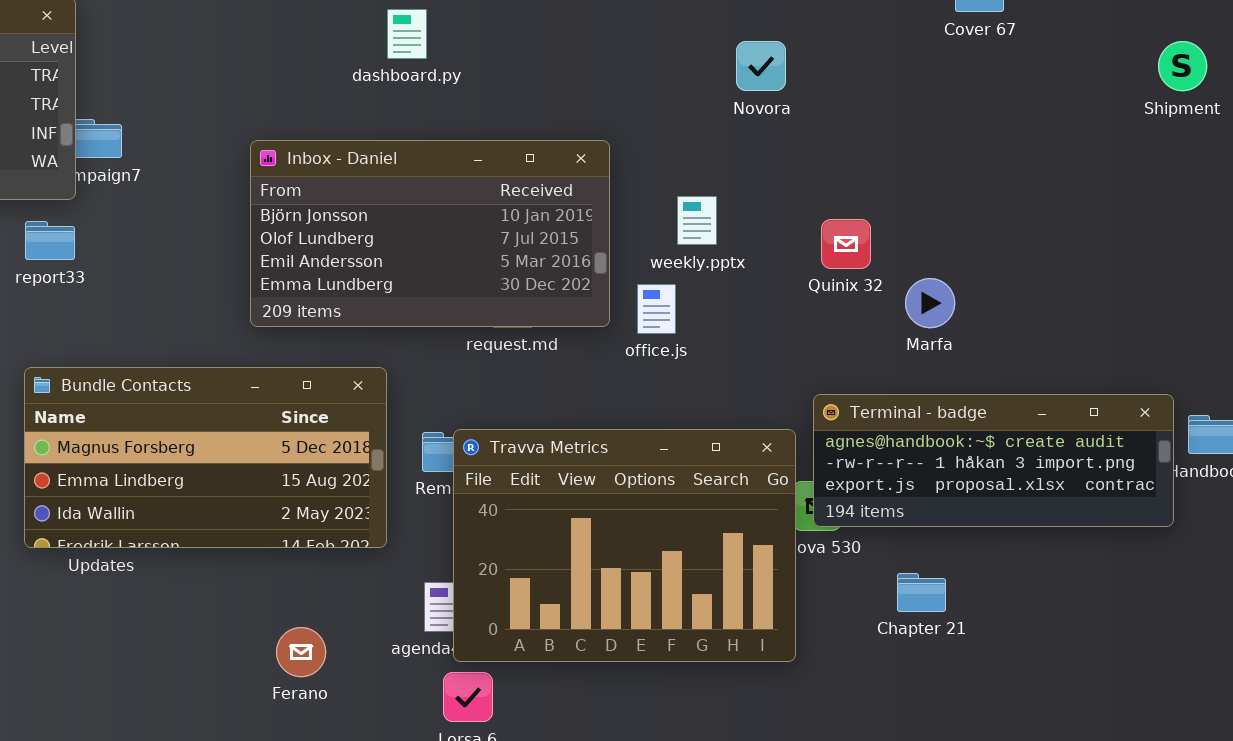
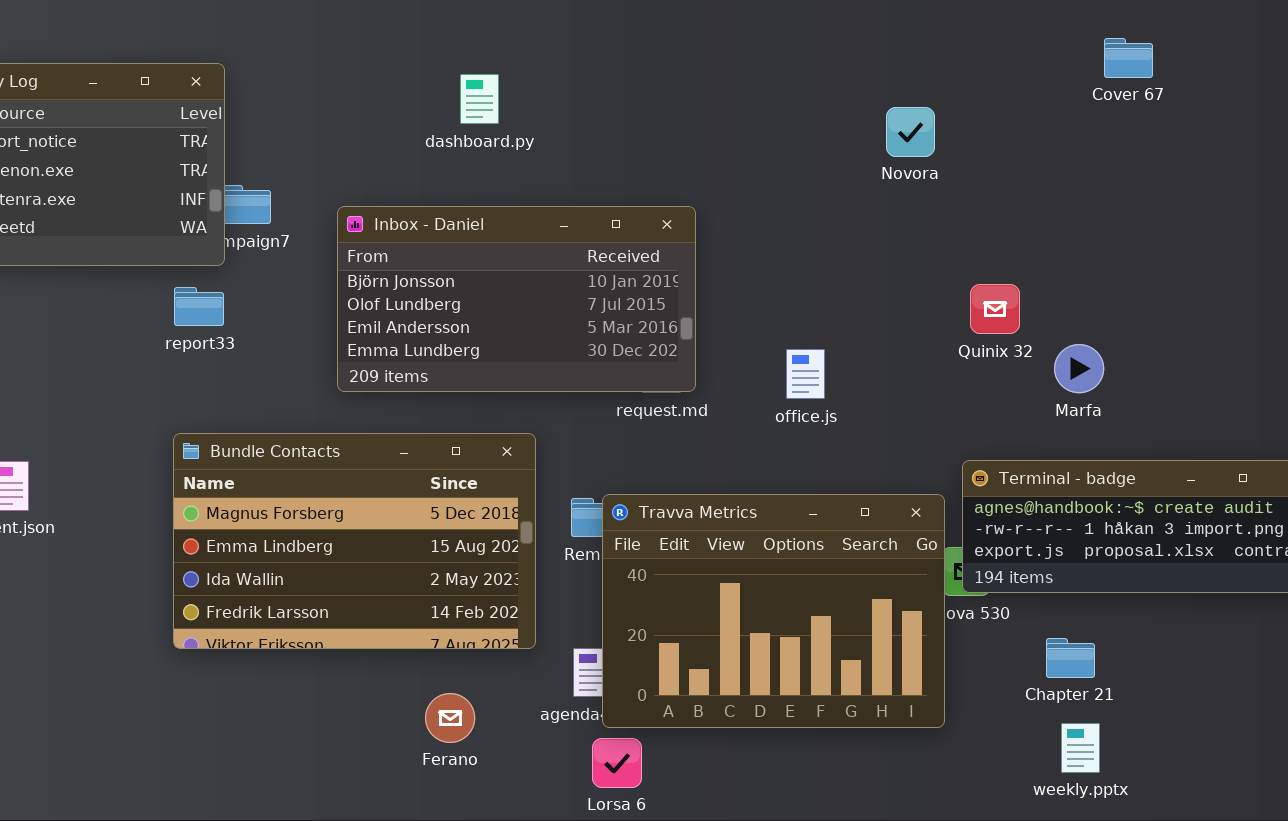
dashboard.py: [387,9,427,59] -> [460,74,499,124], moved
Inbox - Daniel: [250,140,610,327] -> [337,206,696,392], moved
weekly.pptx: [677,196,717,245] -> [1061,723,1100,773], moved
Bundle Contacts: [24,367,387,548] -> [173,433,536,649], resized

